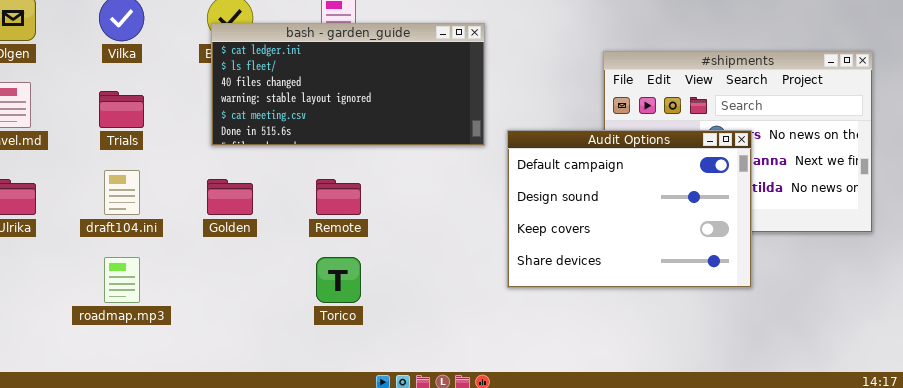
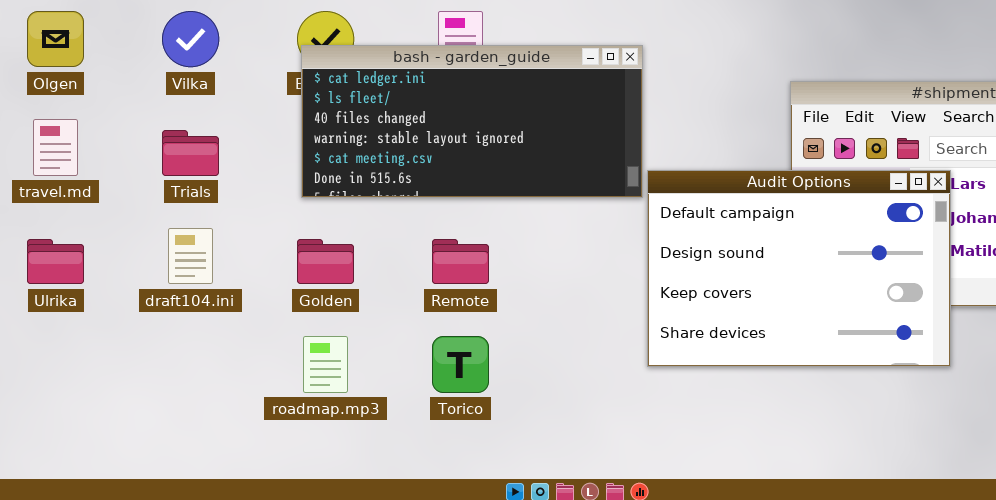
Audit Options: [507,130,752,288] -> [647,170,951,367], moved
roadmap.mp3: [104,257,140,303] -> [303,336,348,393], moved

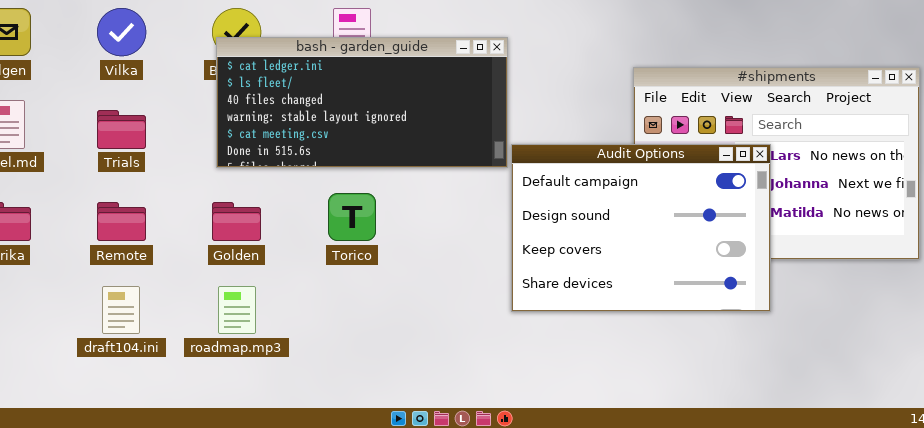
draft104.ini: [168,228,213,284] -> [102,286,140,334], moved
Remote: [432,239,489,284] -> [97,202,146,241], moved
Torico: [432,336,489,393] -> [328,193,376,241], moved

